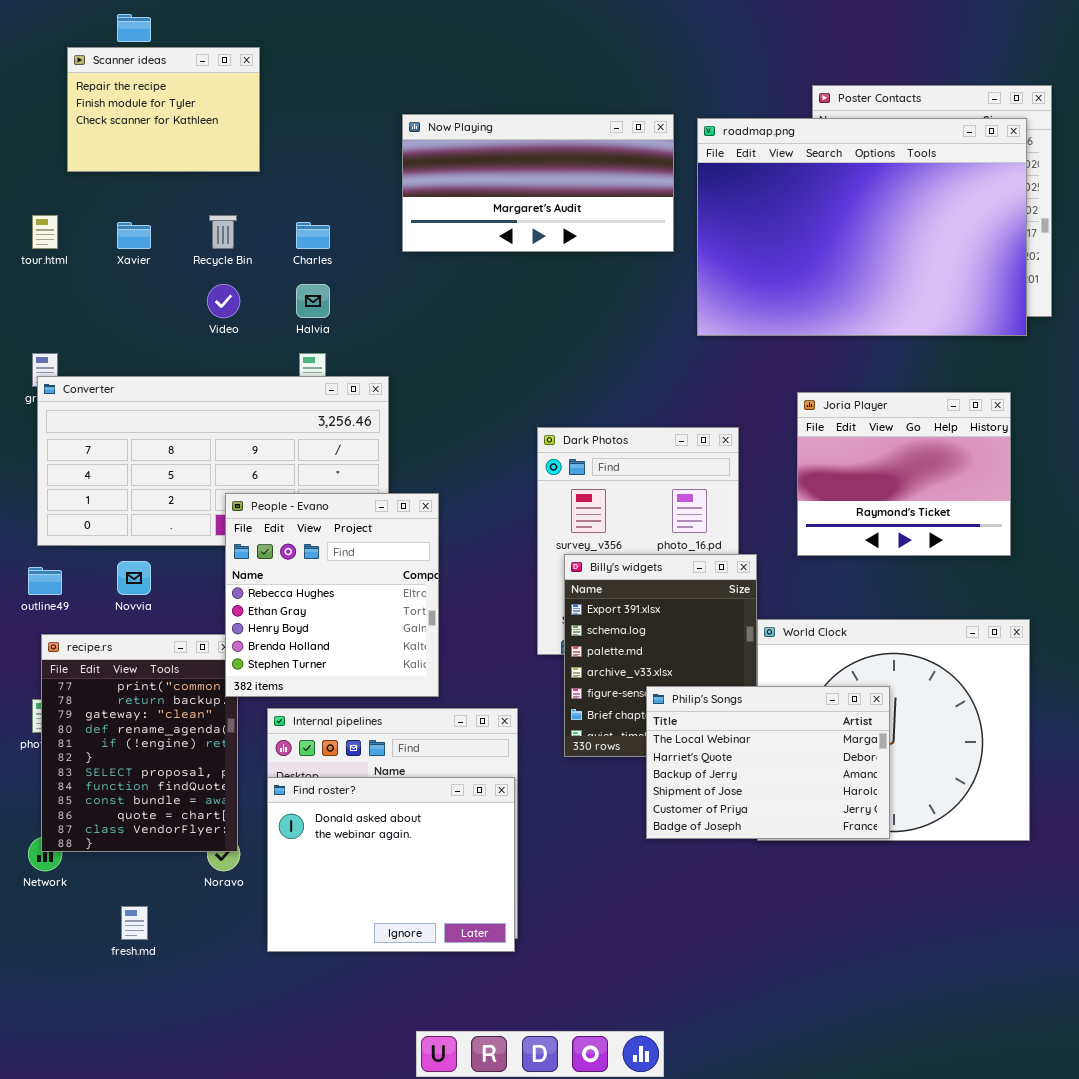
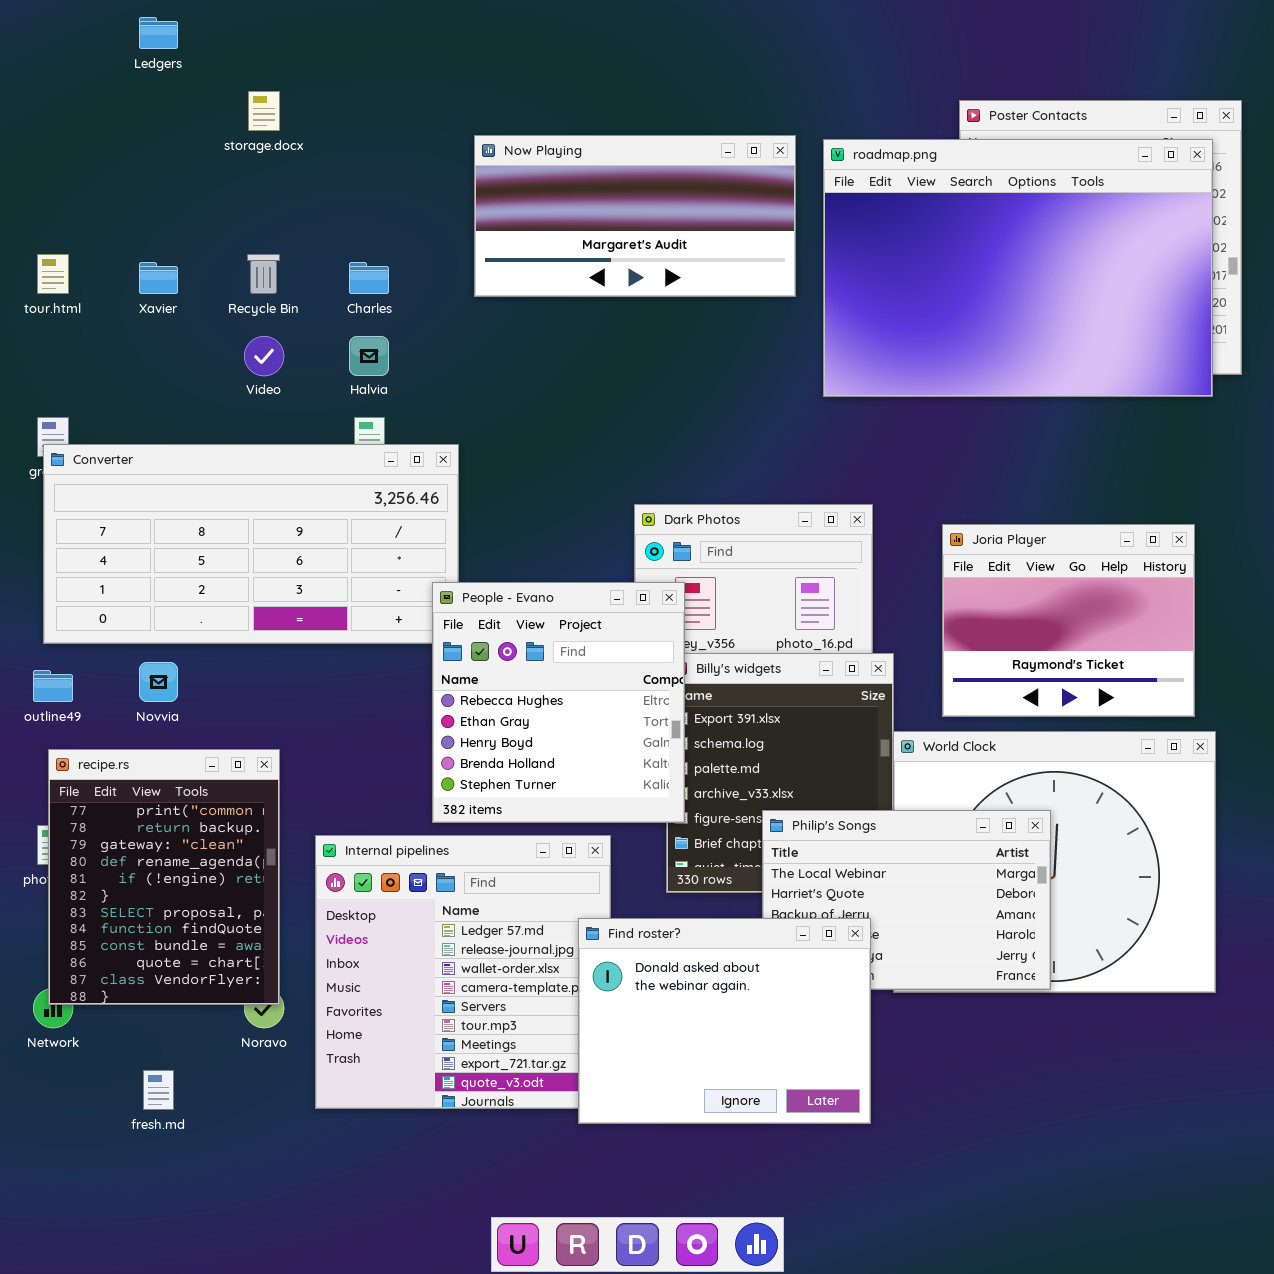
Scanner ideas: [67,47,260,172] -> none, closed
Joria Player: [797,392,1011,556] -> [942,524,1195,717], moved
People - Evano: [225,493,439,697] -> [432,582,685,823], moved
Find roster?: [267,777,515,952] -> [578,918,871,1124], moved

